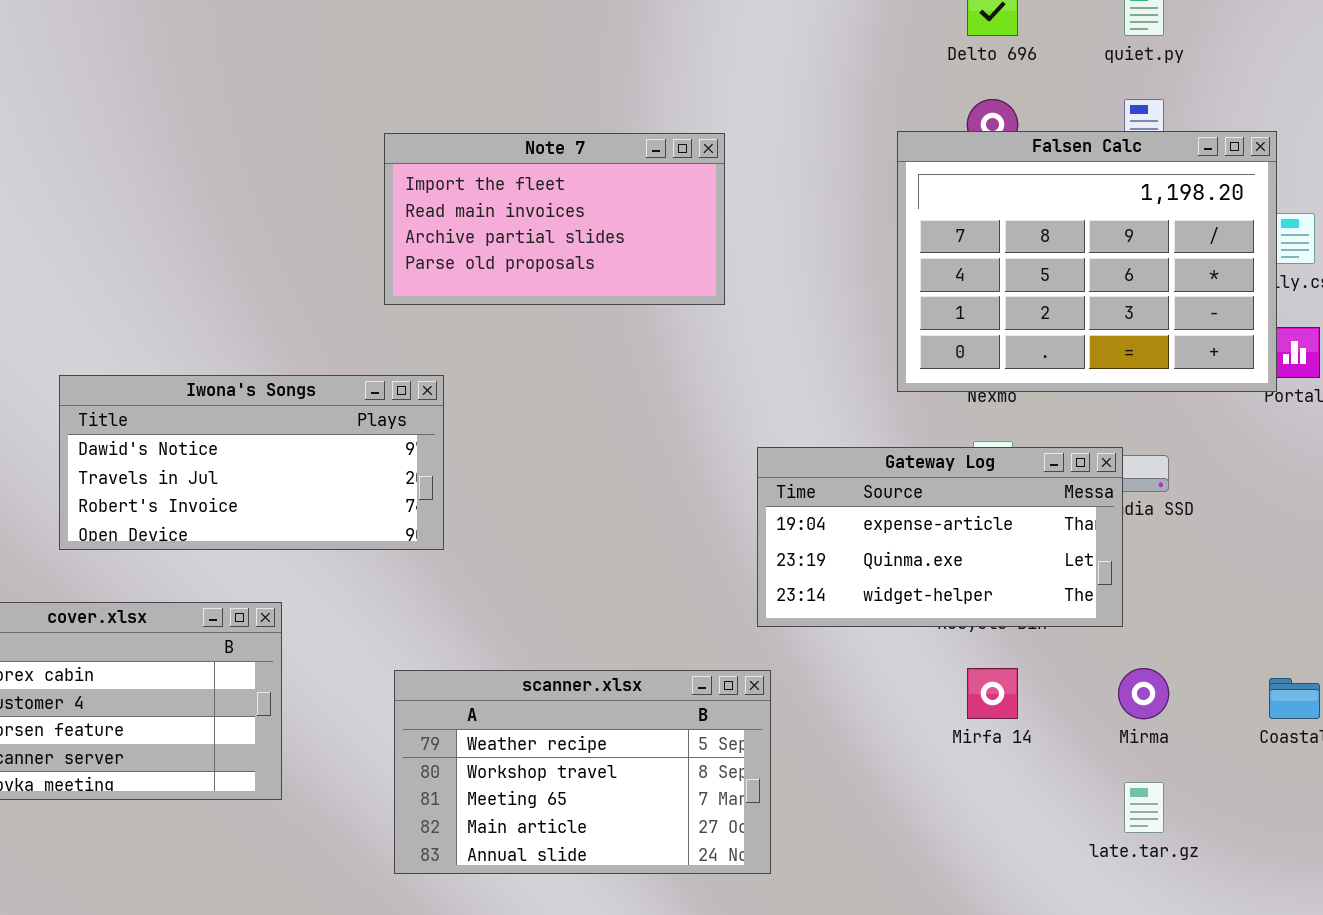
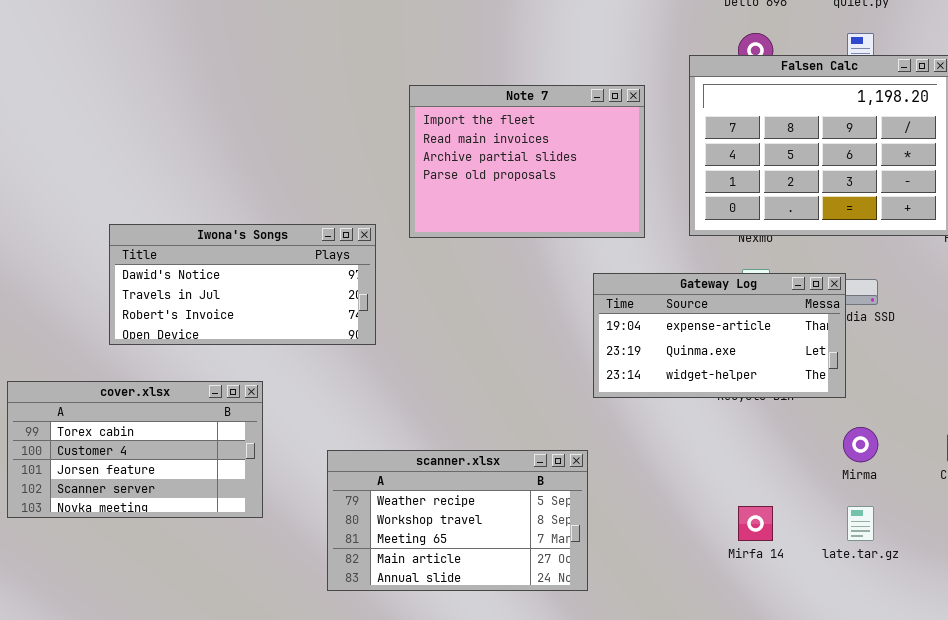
Note 7: [384,133,725,305] -> [409,85,645,238], moved, resized
Mirfa 14: [967,668,1018,719] -> [738,506,773,541], moved
scanner.xlsx: [394,670,771,874] -> [327,450,588,591], moved

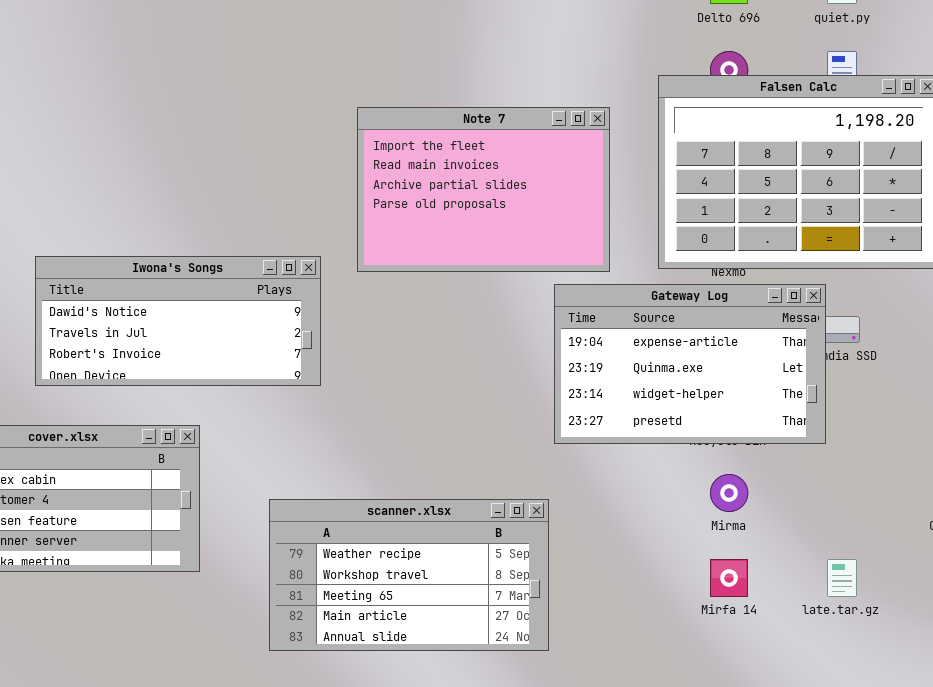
Gateway Log: [593,273,846,398] -> [554,284,826,444], resized
Mirma: [843,427,878,462] -> [710,474,748,512], moved

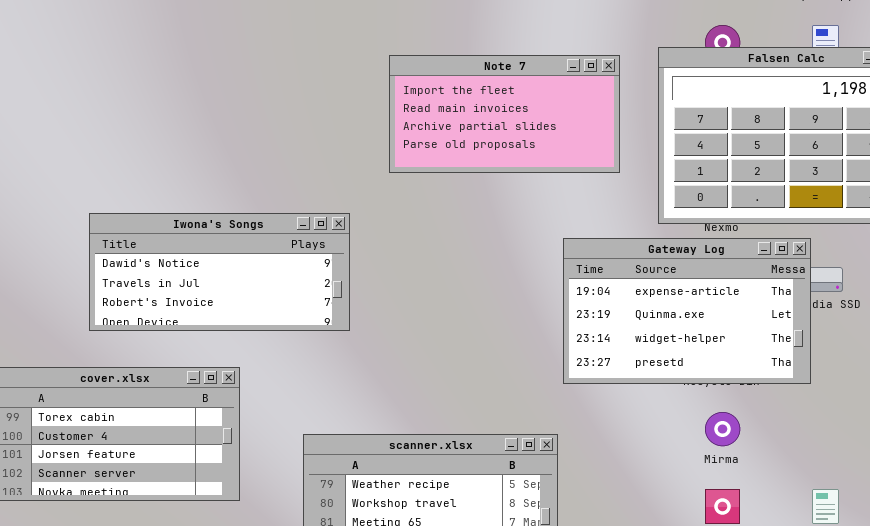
Note 7: [357,107,610,272] -> [389,55,620,173], moved, resized

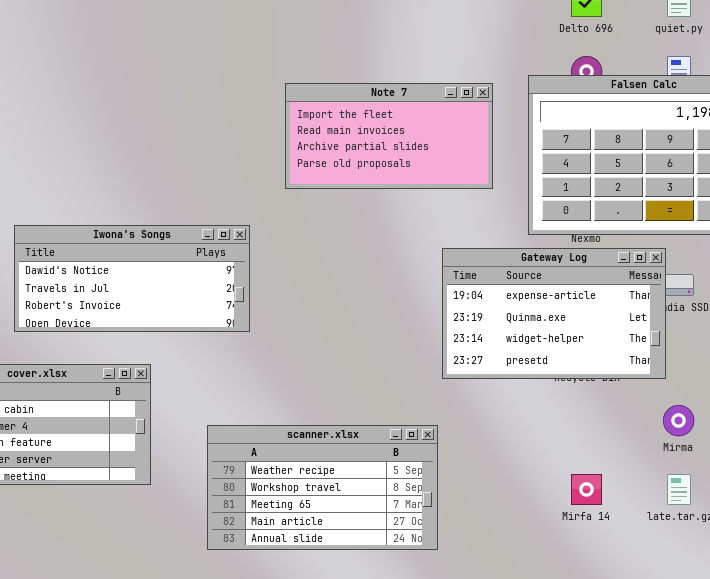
Mirma: [705,412,740,446] -> [663,405,694,436], moved

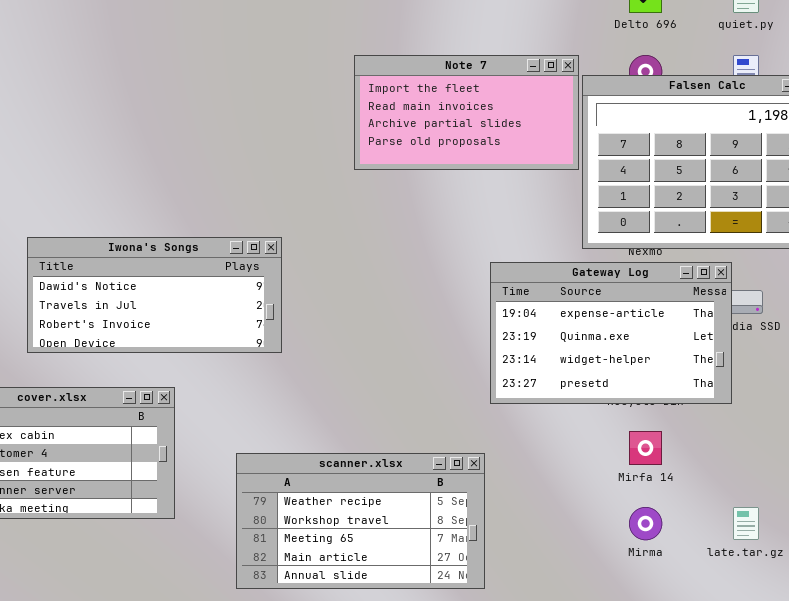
Note 7: [285,83,493,189] -> [354,55,579,170], moved
Mirma: [663,405,694,436] -> [629,507,662,540], moved
Mirfa 14: [571,474,602,505] -> [629,431,662,465], moved

